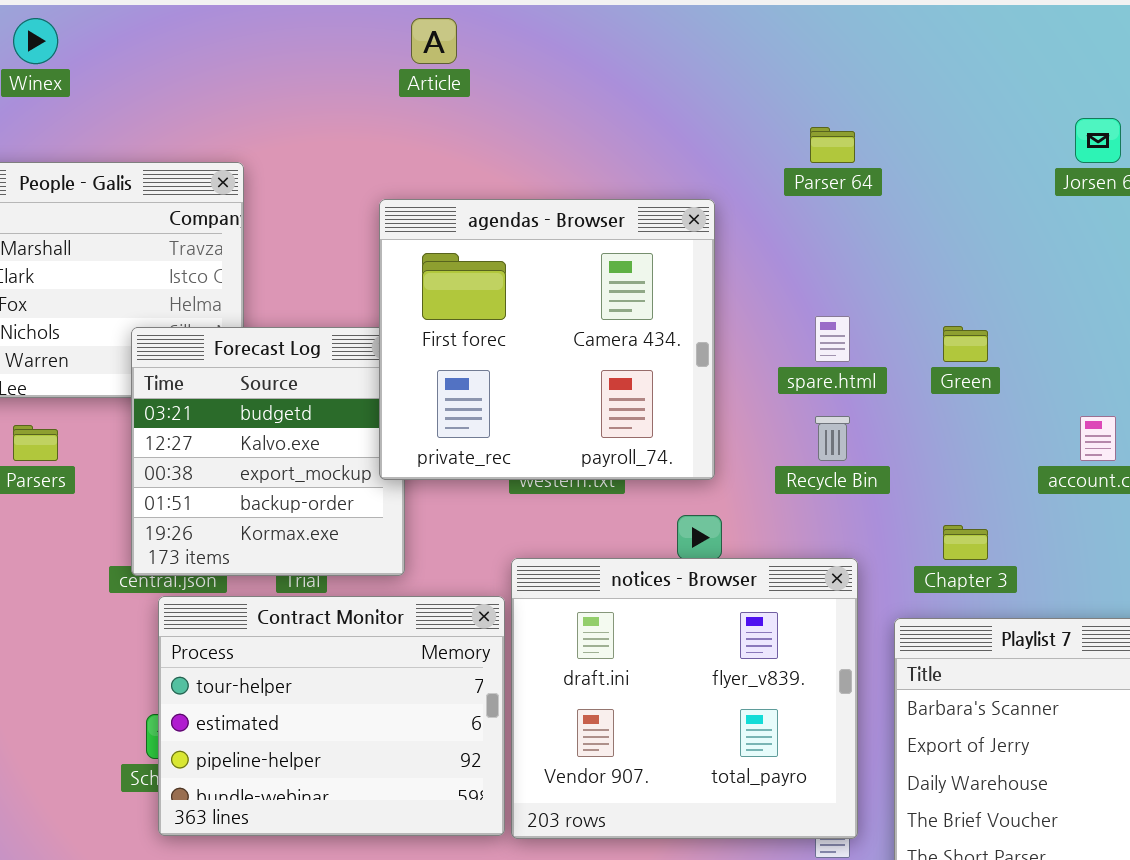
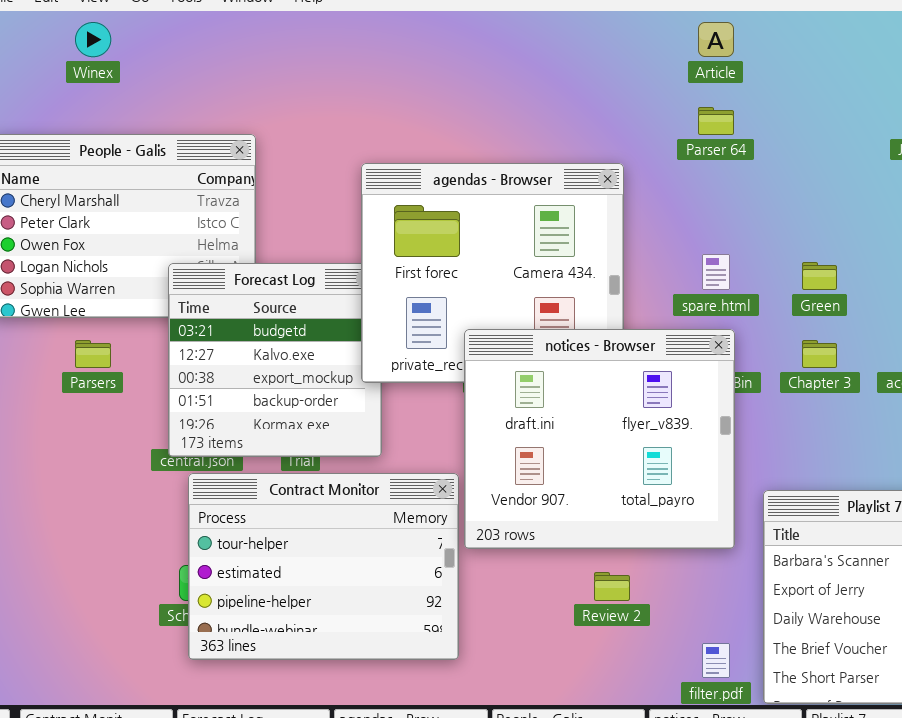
Article: [411,18,457,64] -> [698,22,734,57], moved
Chapter 3: [943,525,988,560] -> [802,340,837,368], moved
notices - Browser: [511,558,858,839] -> [464,329,735,549], moved

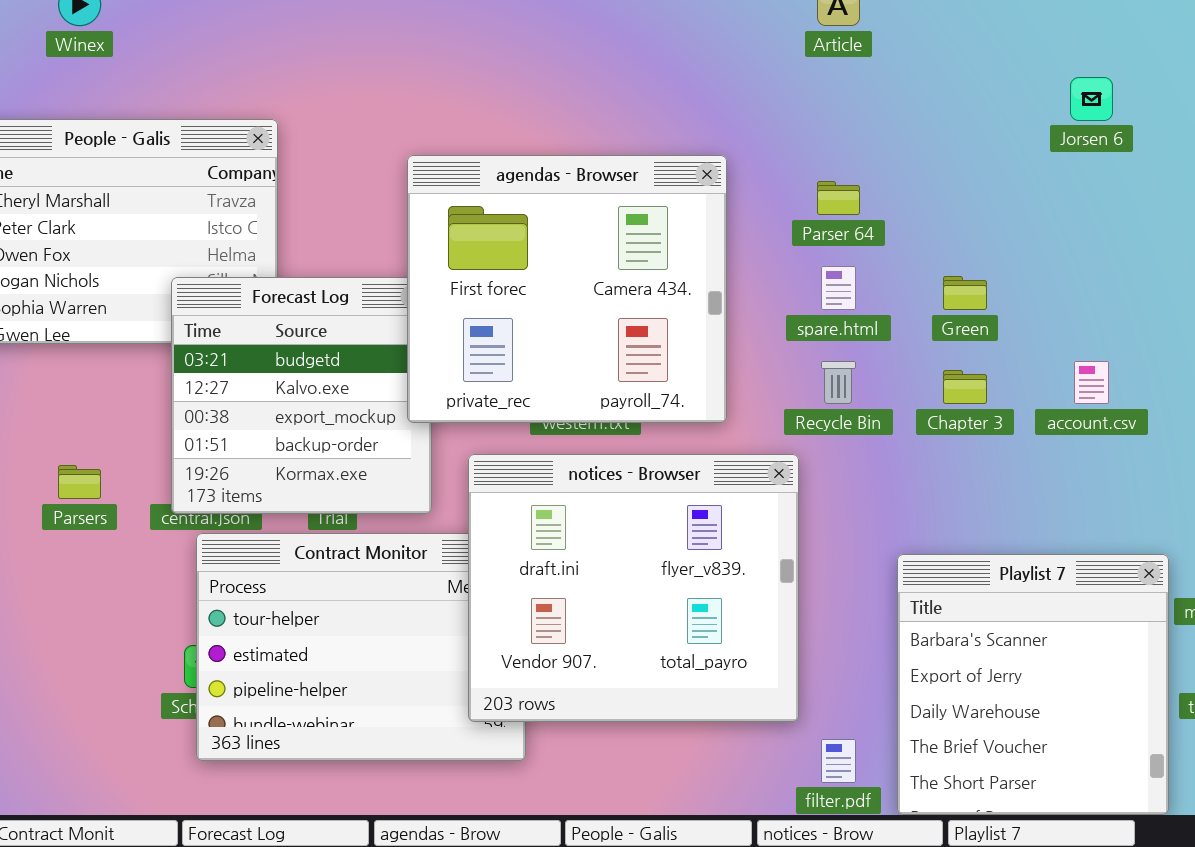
Parser 64: [698,107,734,135] -> [817,181,860,215], moved
notices - Browser: [464,329,735,549] -> [468,454,799,722], moved
Parsers: [75,340,111,368] -> [58,465,101,499], moved

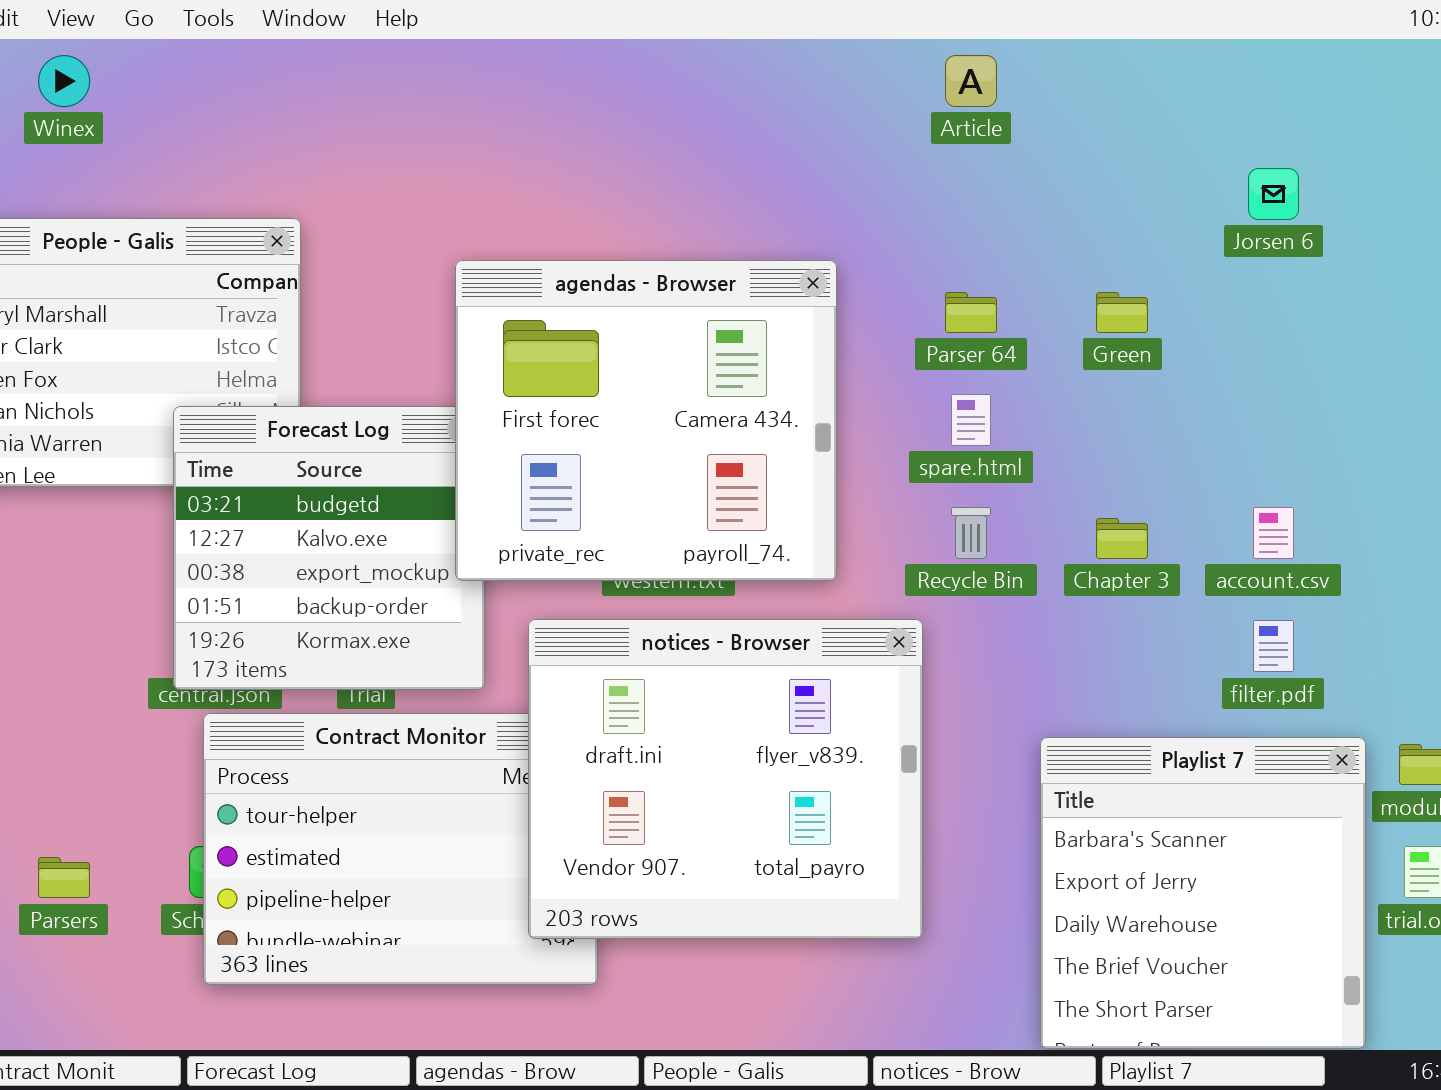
Green: [943,276,987,310] -> [1096,292,1148,333], moved
Parsers: [58,465,101,499] -> [38,857,90,898], moved
filter.pdf: [821,739,856,783] -> [1253,620,1294,672], moved

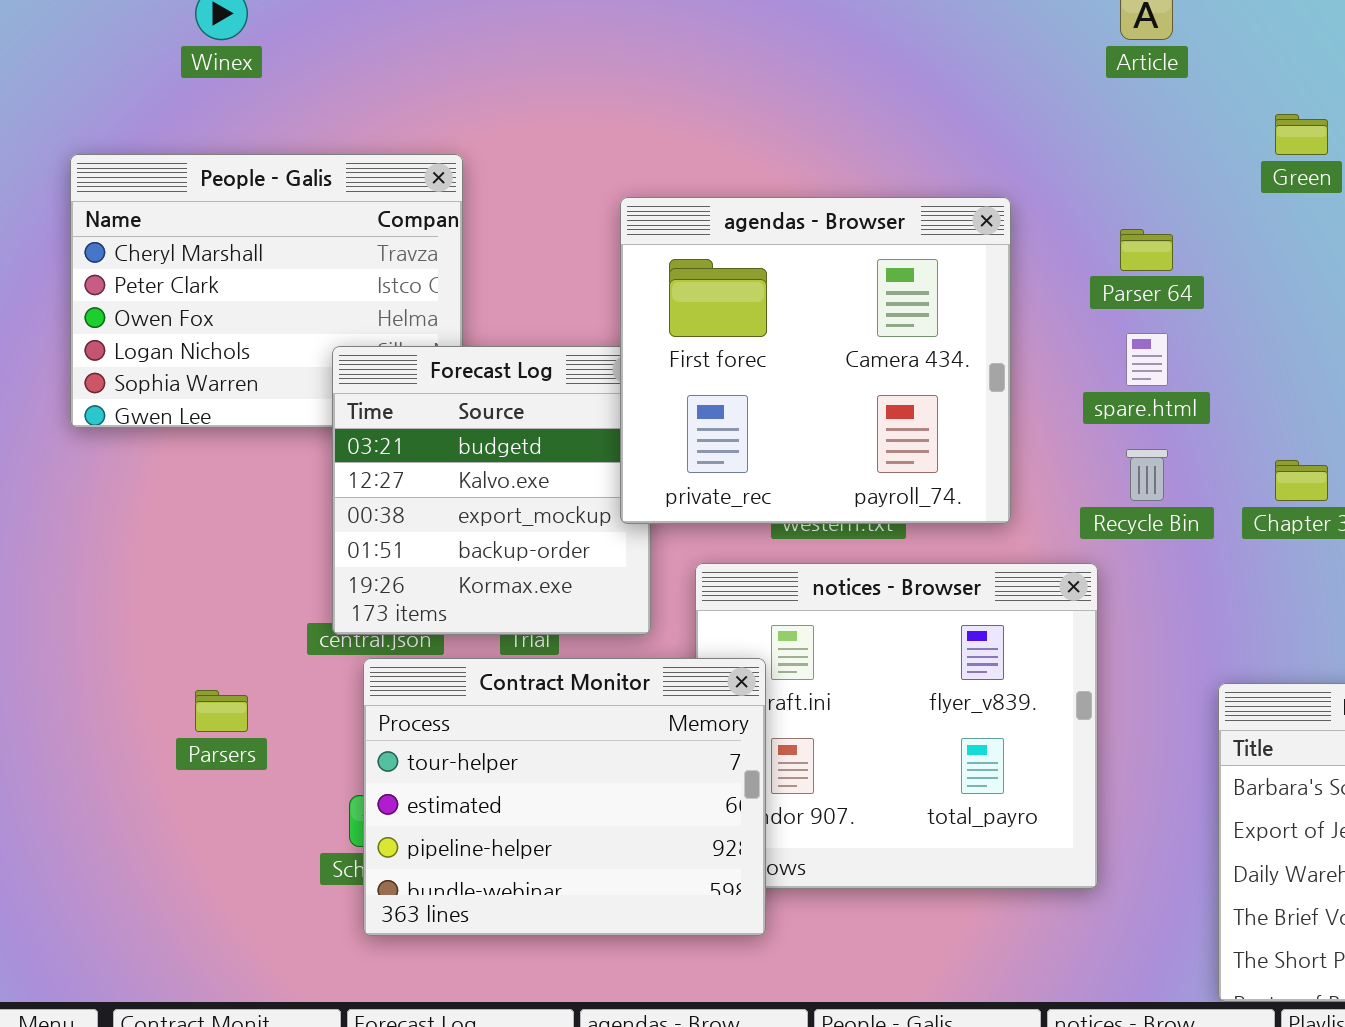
Green: [1096,292,1148,333] -> [1275,114,1328,155], moved
Contract Monitor: [203,713,598,985] -> [363,658,766,936], raised
Parsers: [38,857,90,898] -> [195,690,248,732], moved

